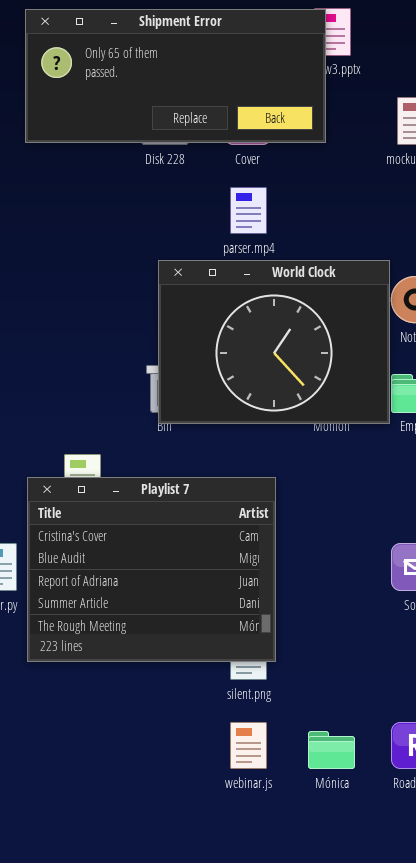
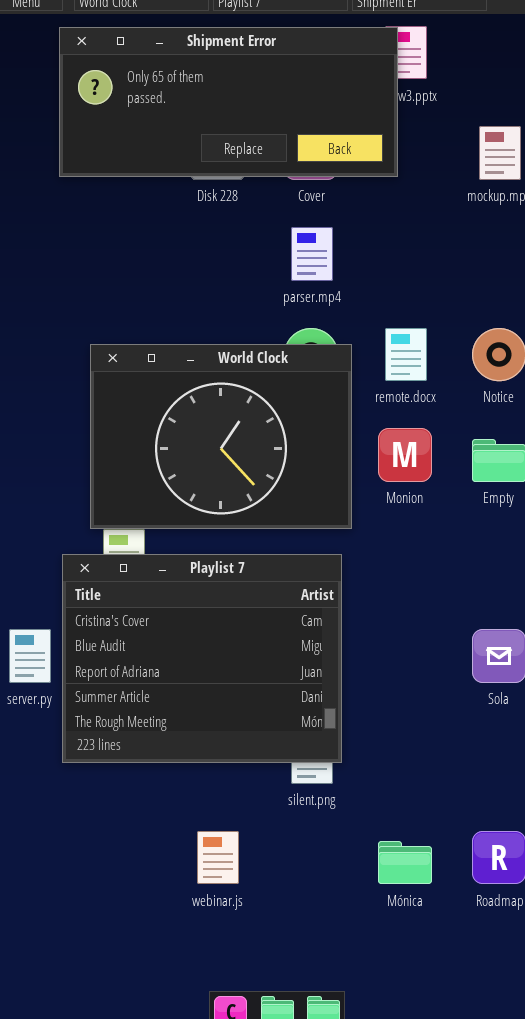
World Clock: [158,260,390,424] -> [90,344,352,529], moved
webinar.js: [230,722,267,769] -> [197,831,239,884], moved

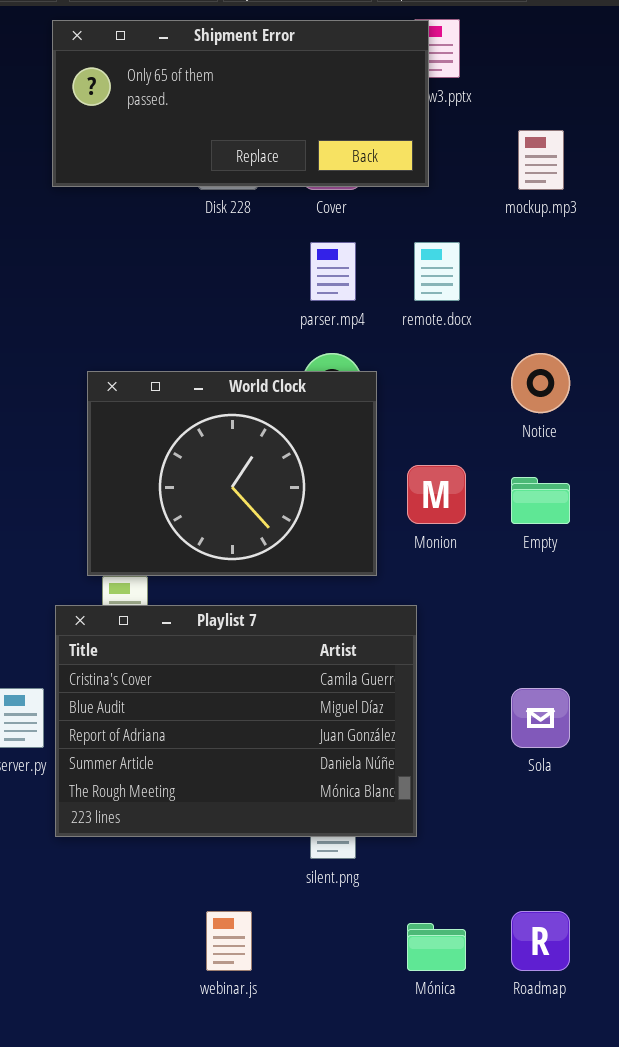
remote.docx: [385,328,427,381] -> [414,242,460,301], moved
Playlist 7: [62,554,342,763] -> [55,605,417,837], resized

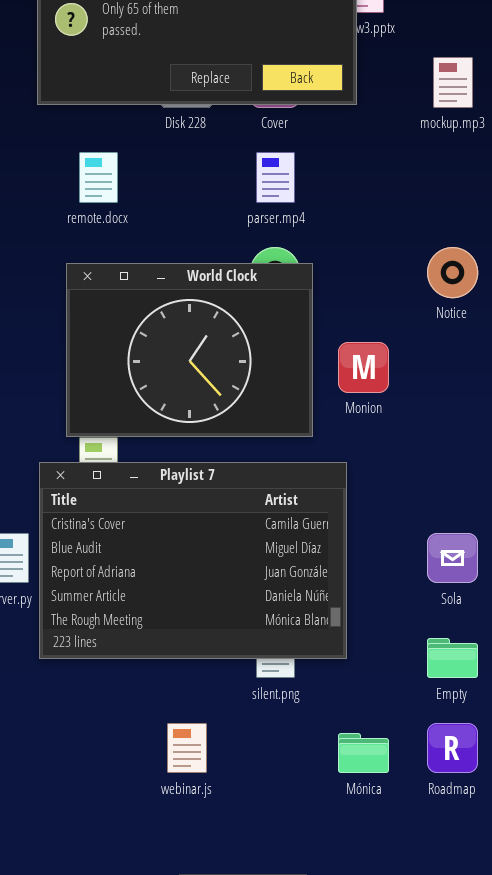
remote.docx: [414,242,460,301] -> [79,152,118,203], moved
Empty: [511,477,570,524] -> [427,638,478,678], moved

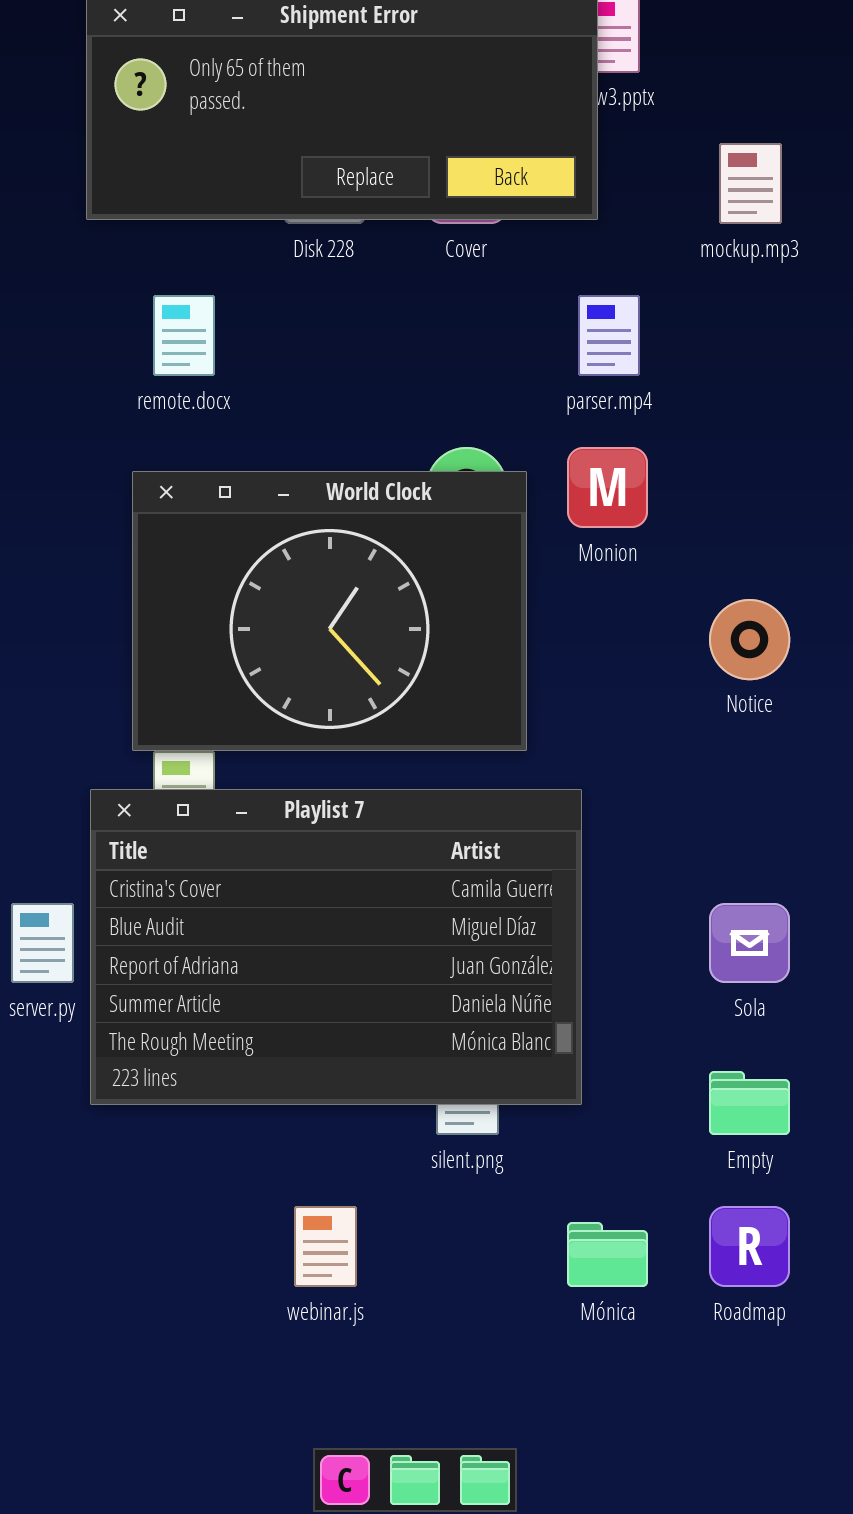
parser.mp4: [256,152,295,203] -> [578,295,640,376], moved
Notice: [427,247,478,298] -> [709,599,790,680], moved
Monion: [338,342,389,393] -> [567,447,648,528], moved

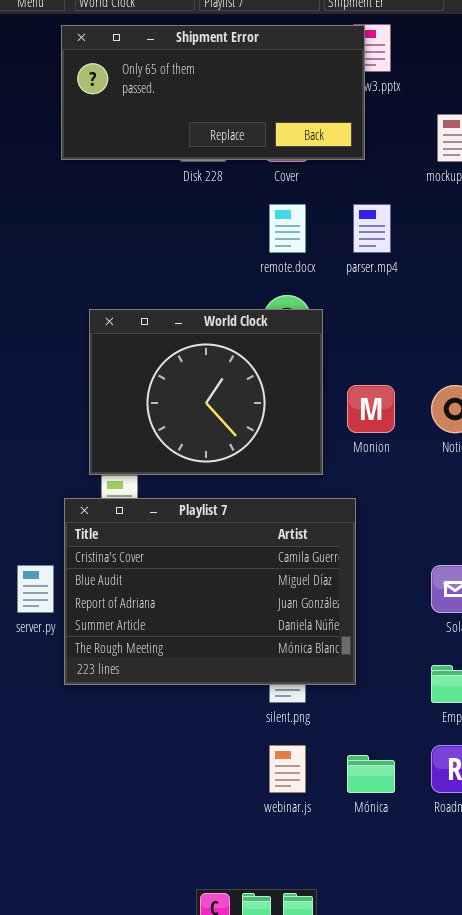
remote.docx: [153,295,215,376] -> [269,204,306,253], moved
Monion: [567,447,648,528] -> [347,385,395,433], moved
webinar.js: [294,1206,357,1287] -> [269,745,306,793], moved

